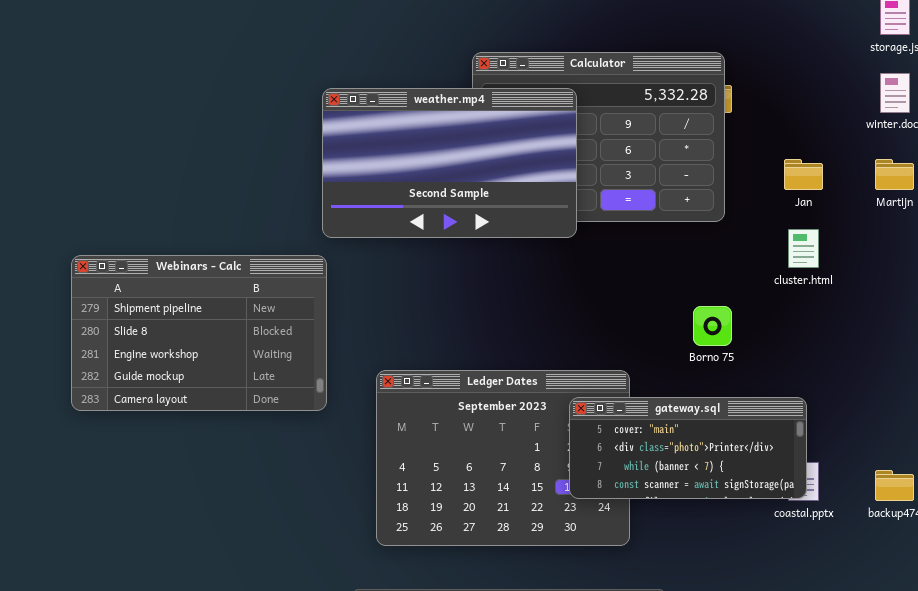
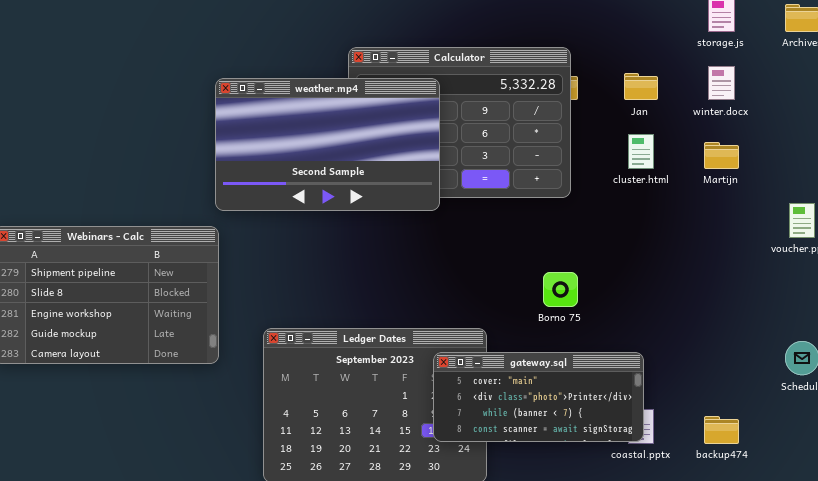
Jan: [784,159,823,190] -> [624,73,658,100], moved
cluster.html: [788,229,819,268] -> [628,134,654,169], moved

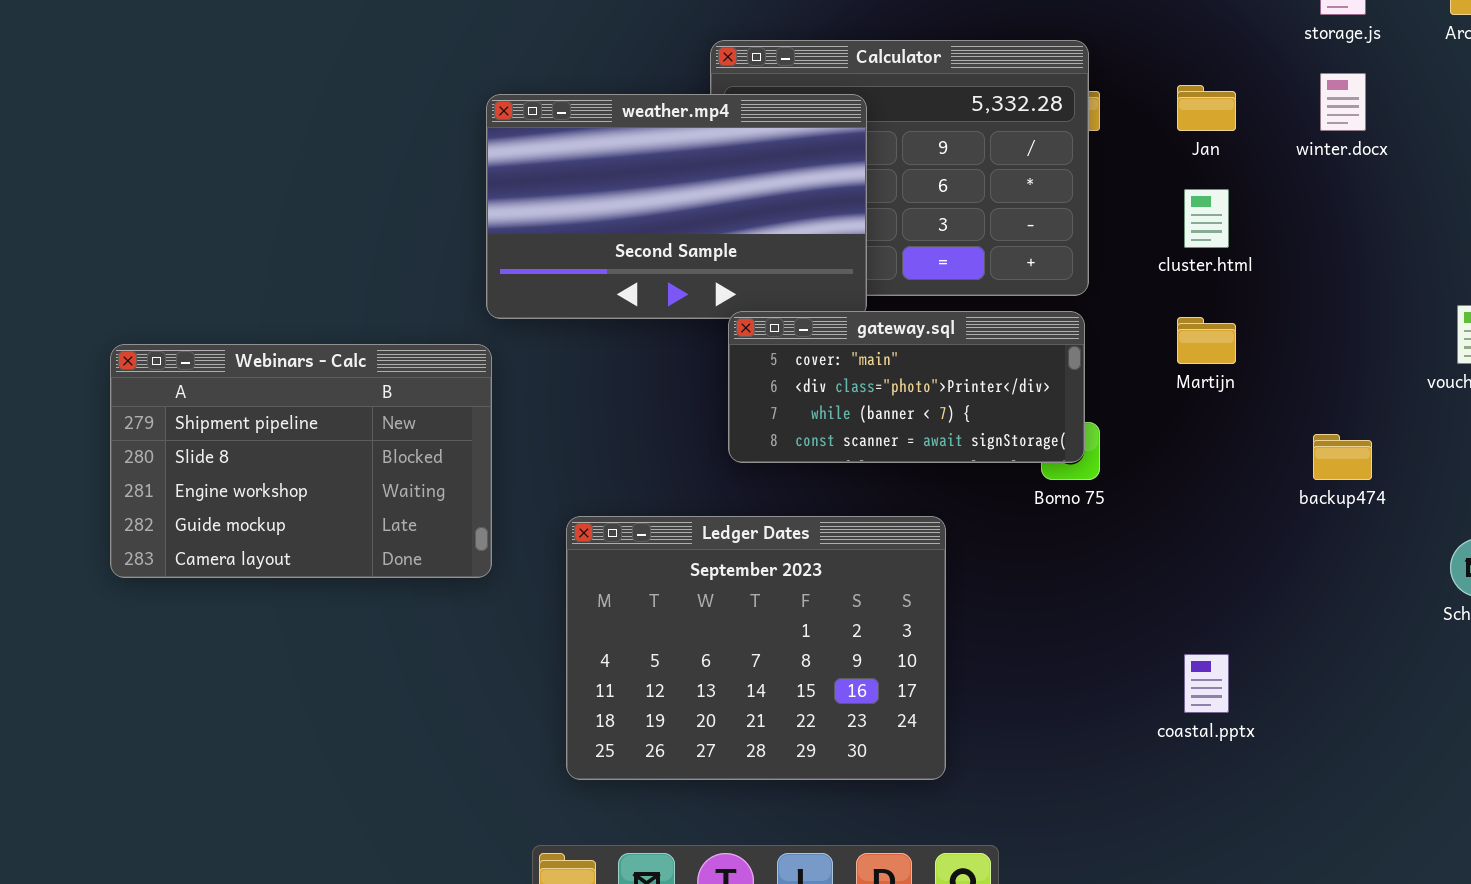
Martijn: [704,142,739,169] -> [1177,317,1236,364], moved
gateway.sql: [433,352,644,442] -> [728,311,1085,463], moved
backup474: [704,416,739,444] -> [1313,434,1372,480], moved

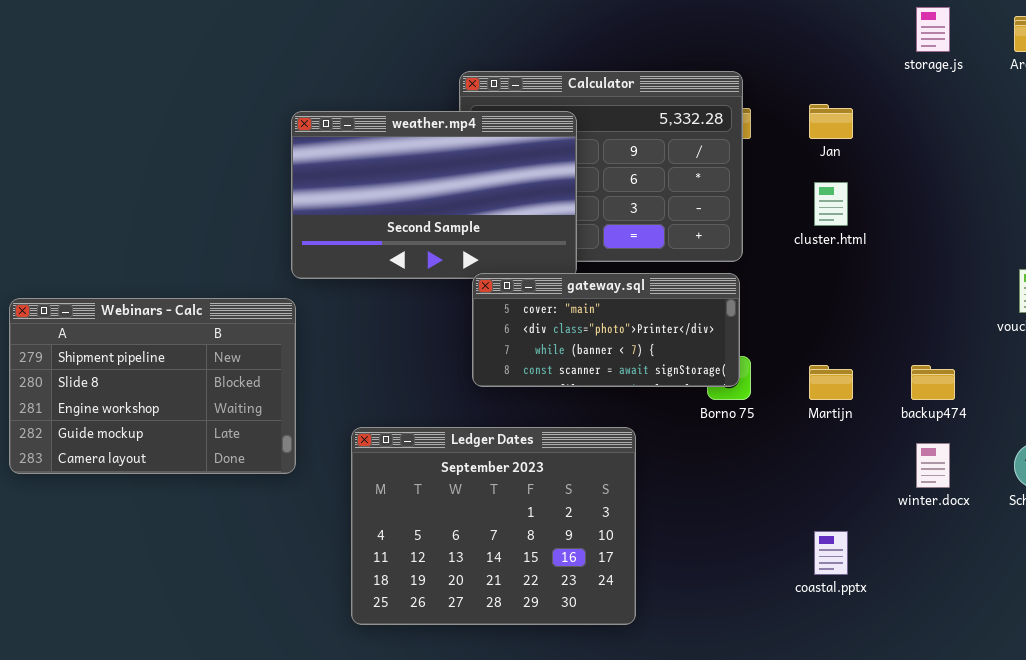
winter.docx: [1320,73,1366,131] -> [916,443,950,488], moved
Martijn: [1177,317,1236,364] -> [809,365,853,400], moved

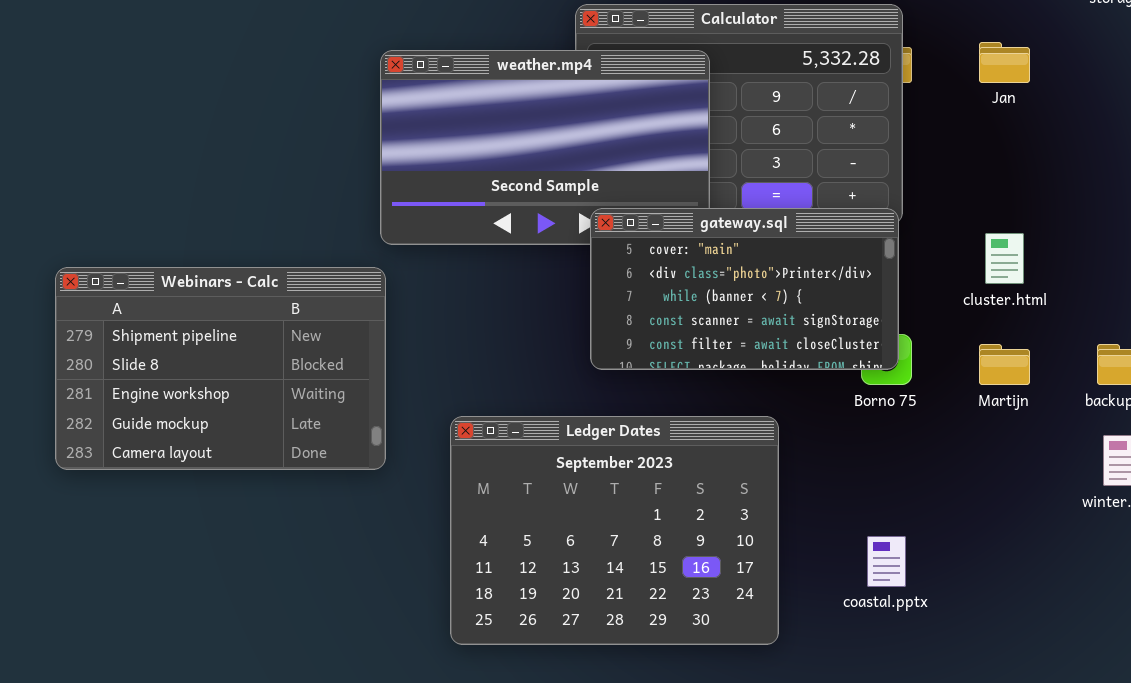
cluster.html: [814,182,848,226] -> [985,233,1024,284], moved
gateway.sql: [472,273,740,387] -> [590,208,899,370], resized
coastal.pptx: [814,531,848,575] -> [867,536,906,587], moved

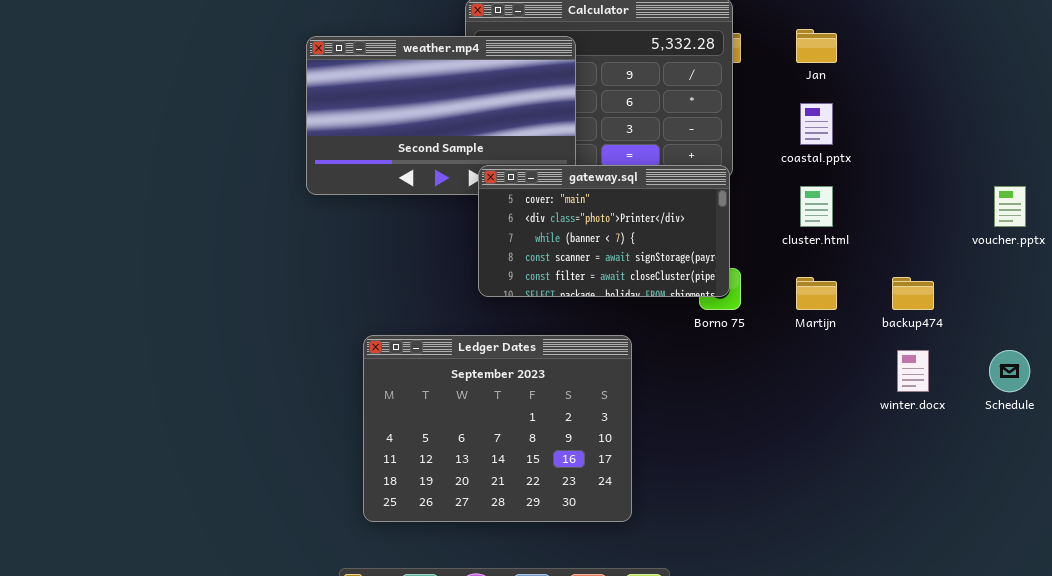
Webinars - Calc: [55,267,386,470] -> none, closed
coastal.pptx: [867,536,906,587] -> [800,103,833,145], moved

